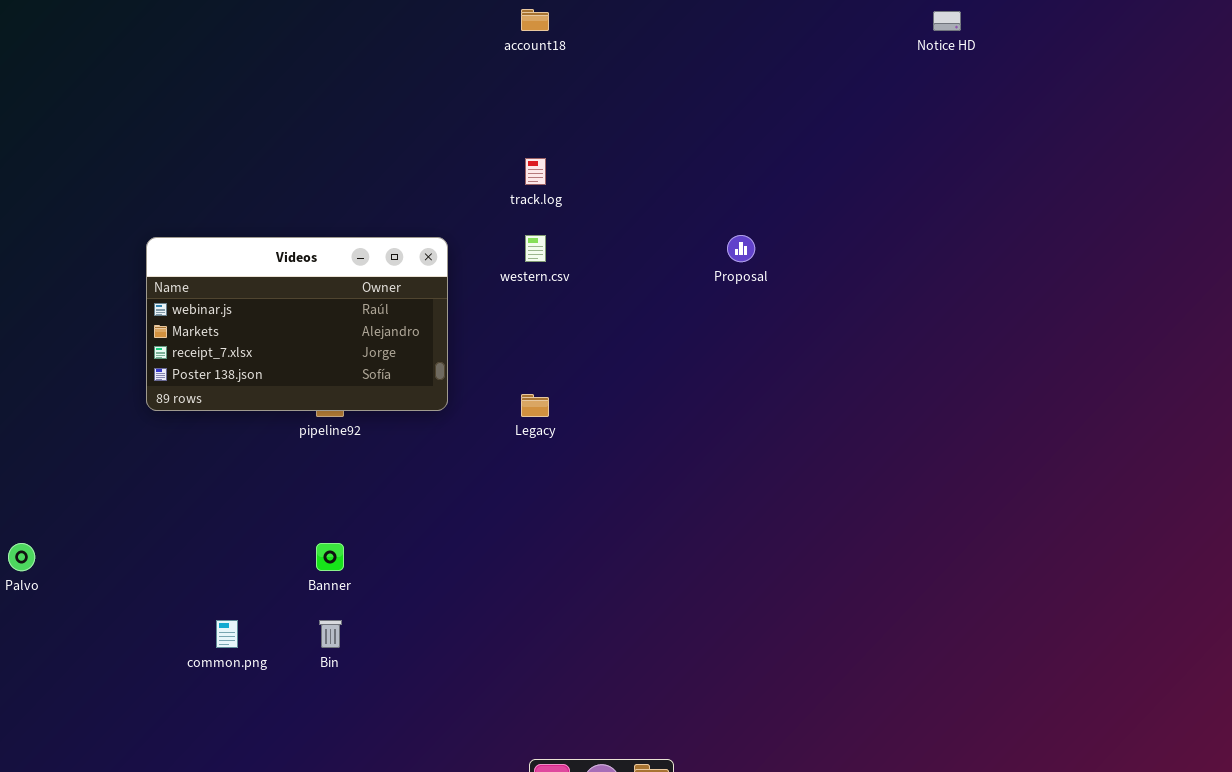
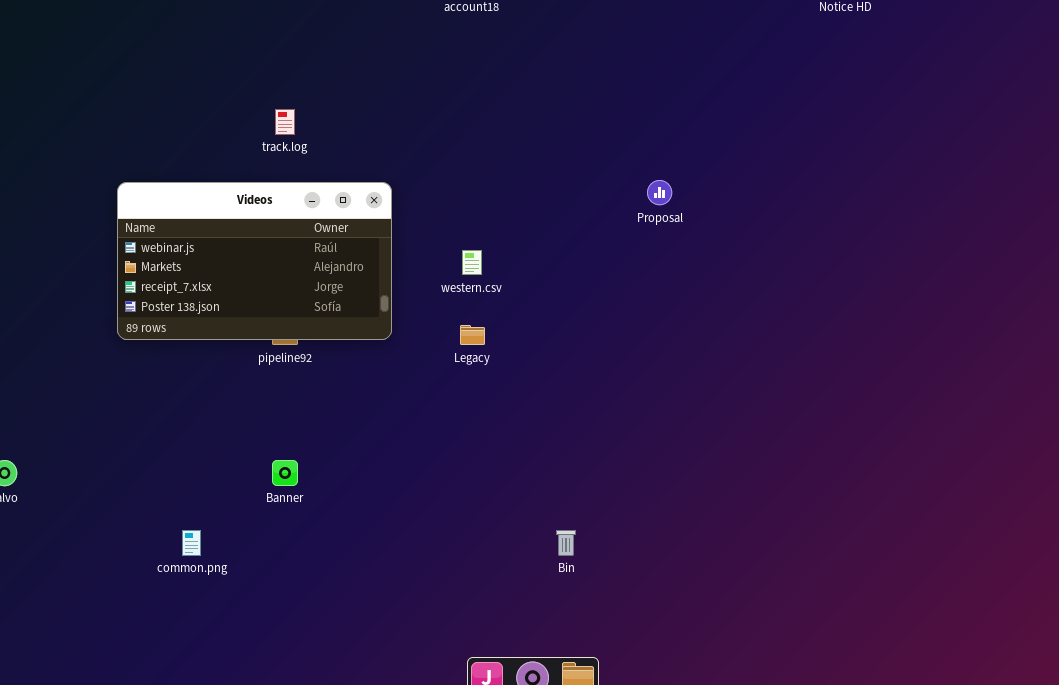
track.log: [525,158,546,185] -> [275,109,295,135], moved
western.csv: [525,235,546,262] -> [462,250,482,275], moved
Bin: [319,620,342,648] -> [556,530,576,556], moved

